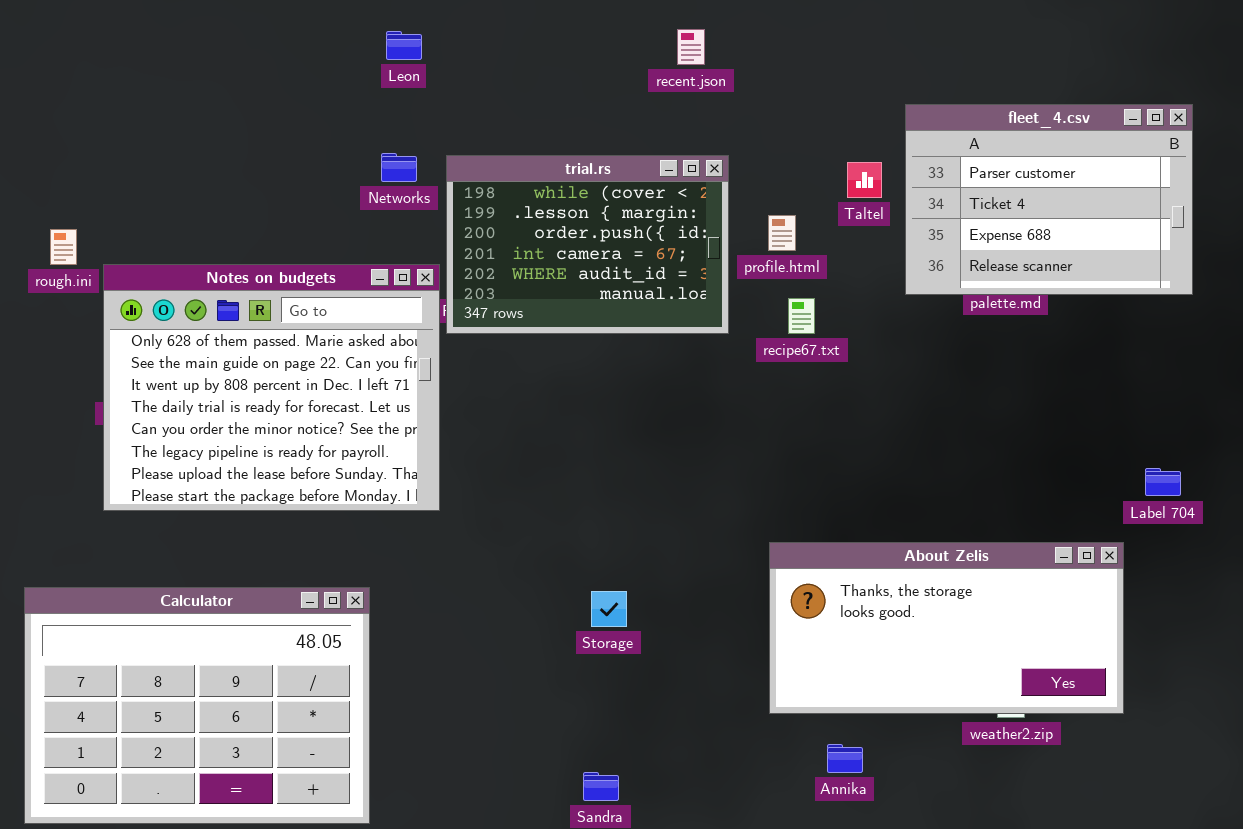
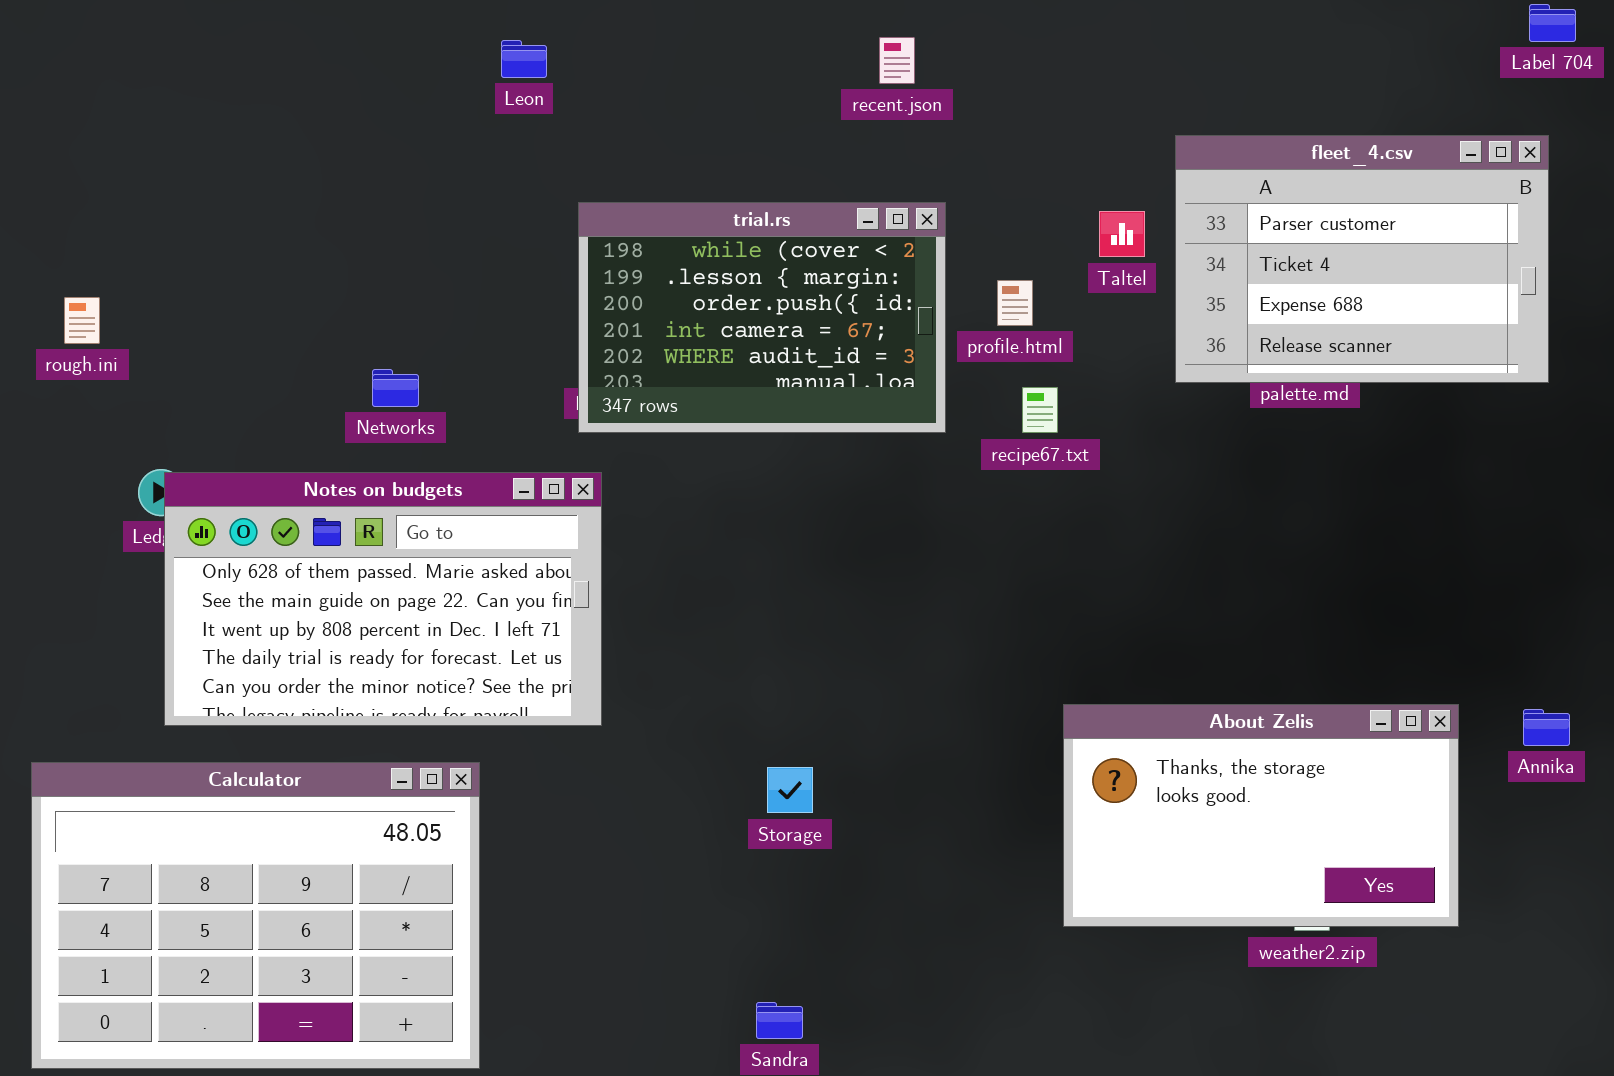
Networks: [381,153,417,182] -> [372,369,419,407], moved
Notes on budgets: [103,264,440,511] -> [164,472,602,726], moved, resized
Label 704: [1145,468,1181,496] -> [1529,4,1576,42], moved
About Zelis: [769,542,1124,714] -> [1063,704,1459,927], resized
Annika: [827,744,863,773] -> [1523,709,1570,746], moved

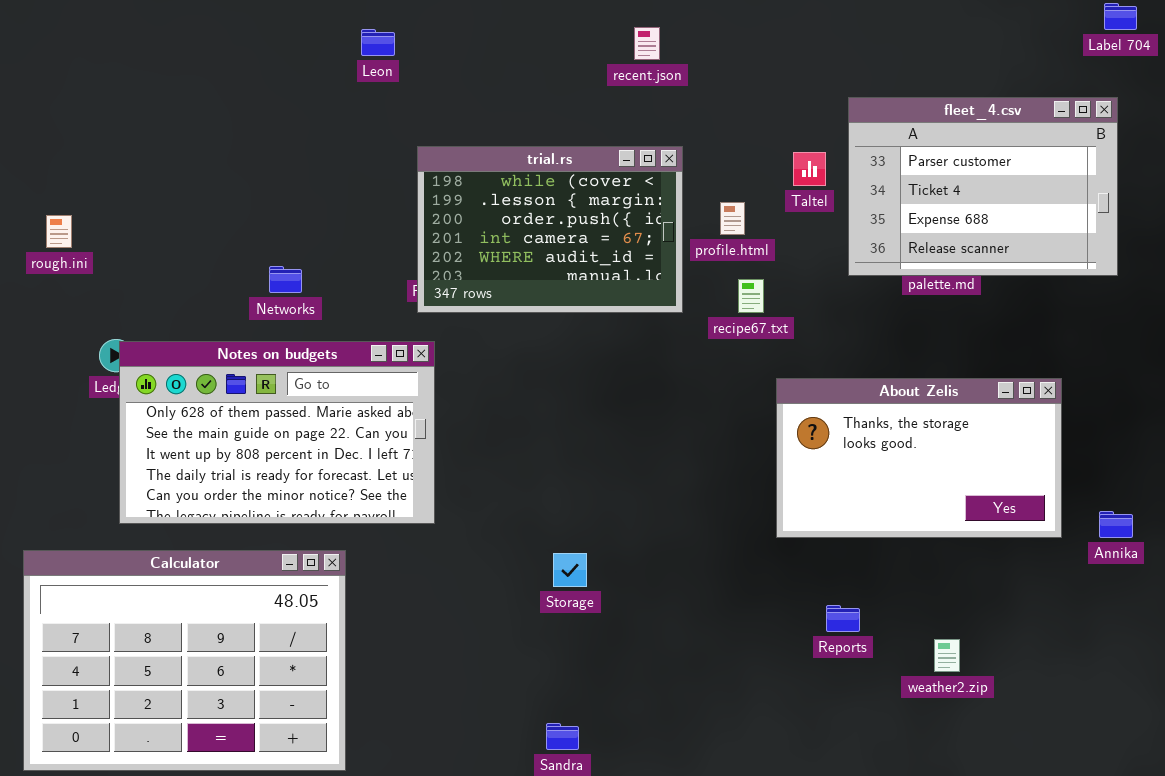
About Zelis: [1063,704,1459,927] -> [776,378,1062,538], moved

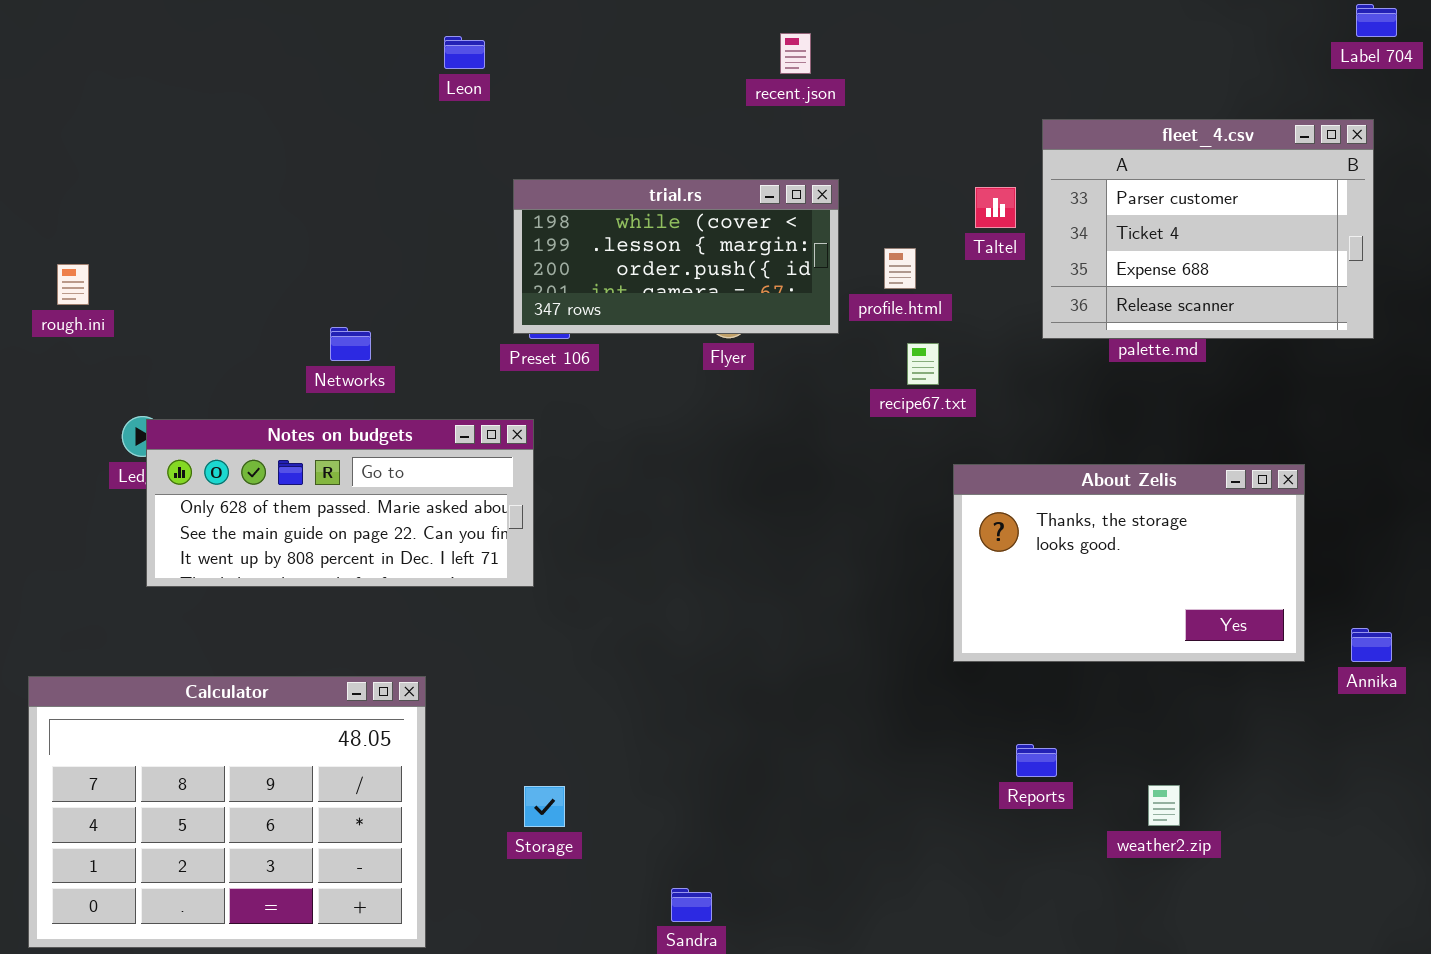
trial.rs: [417,146,683,313] -> [513,179,839,334], resized
Notes on budgets: [119,341,435,524] -> [146,419,534,587], resized
Storage: [553,553,587,587] -> [524,786,565,827], moved

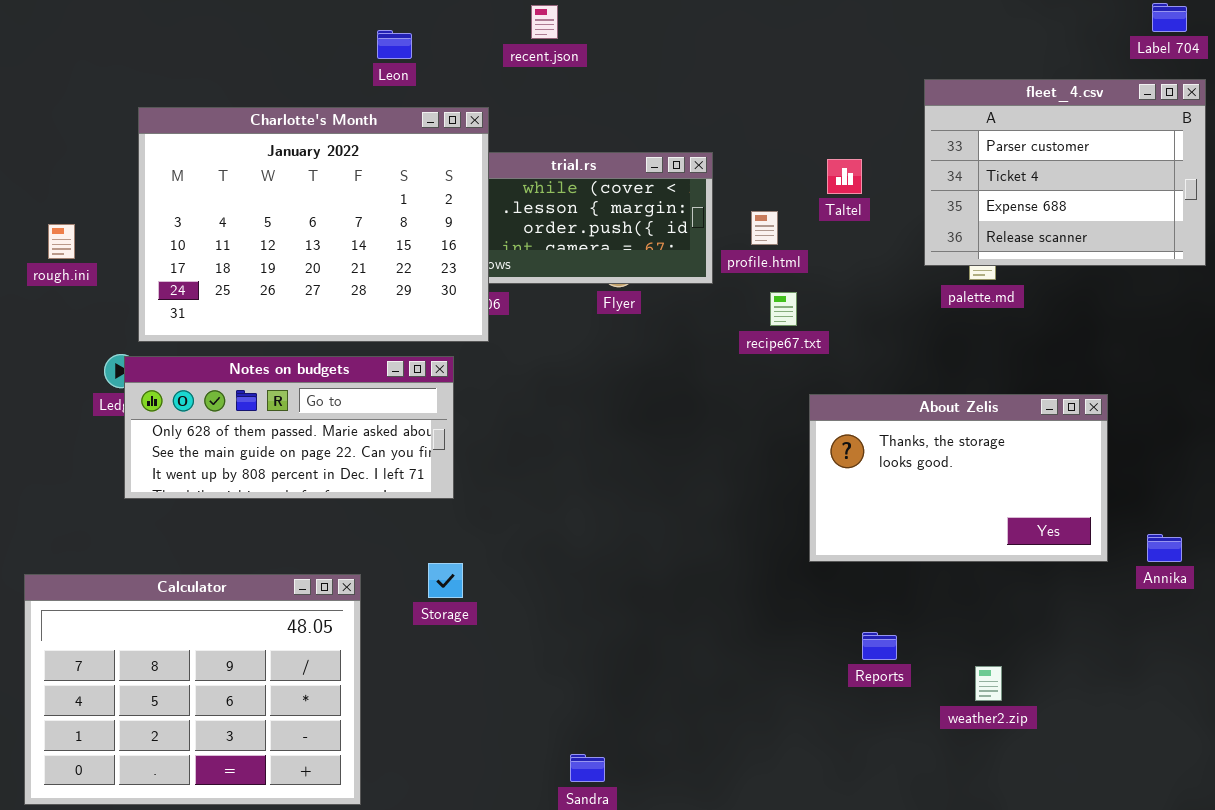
recent.json: [780,33,811,74] -> [531,5,558,39], moved
fleet_4.csv: [1042,119,1374,339] -> [924,79,1206,266], moved
Charlotte's Month: none -> [138,107,489,342], opened
Storage: [524,786,565,827] -> [428,563,463,598], moved

